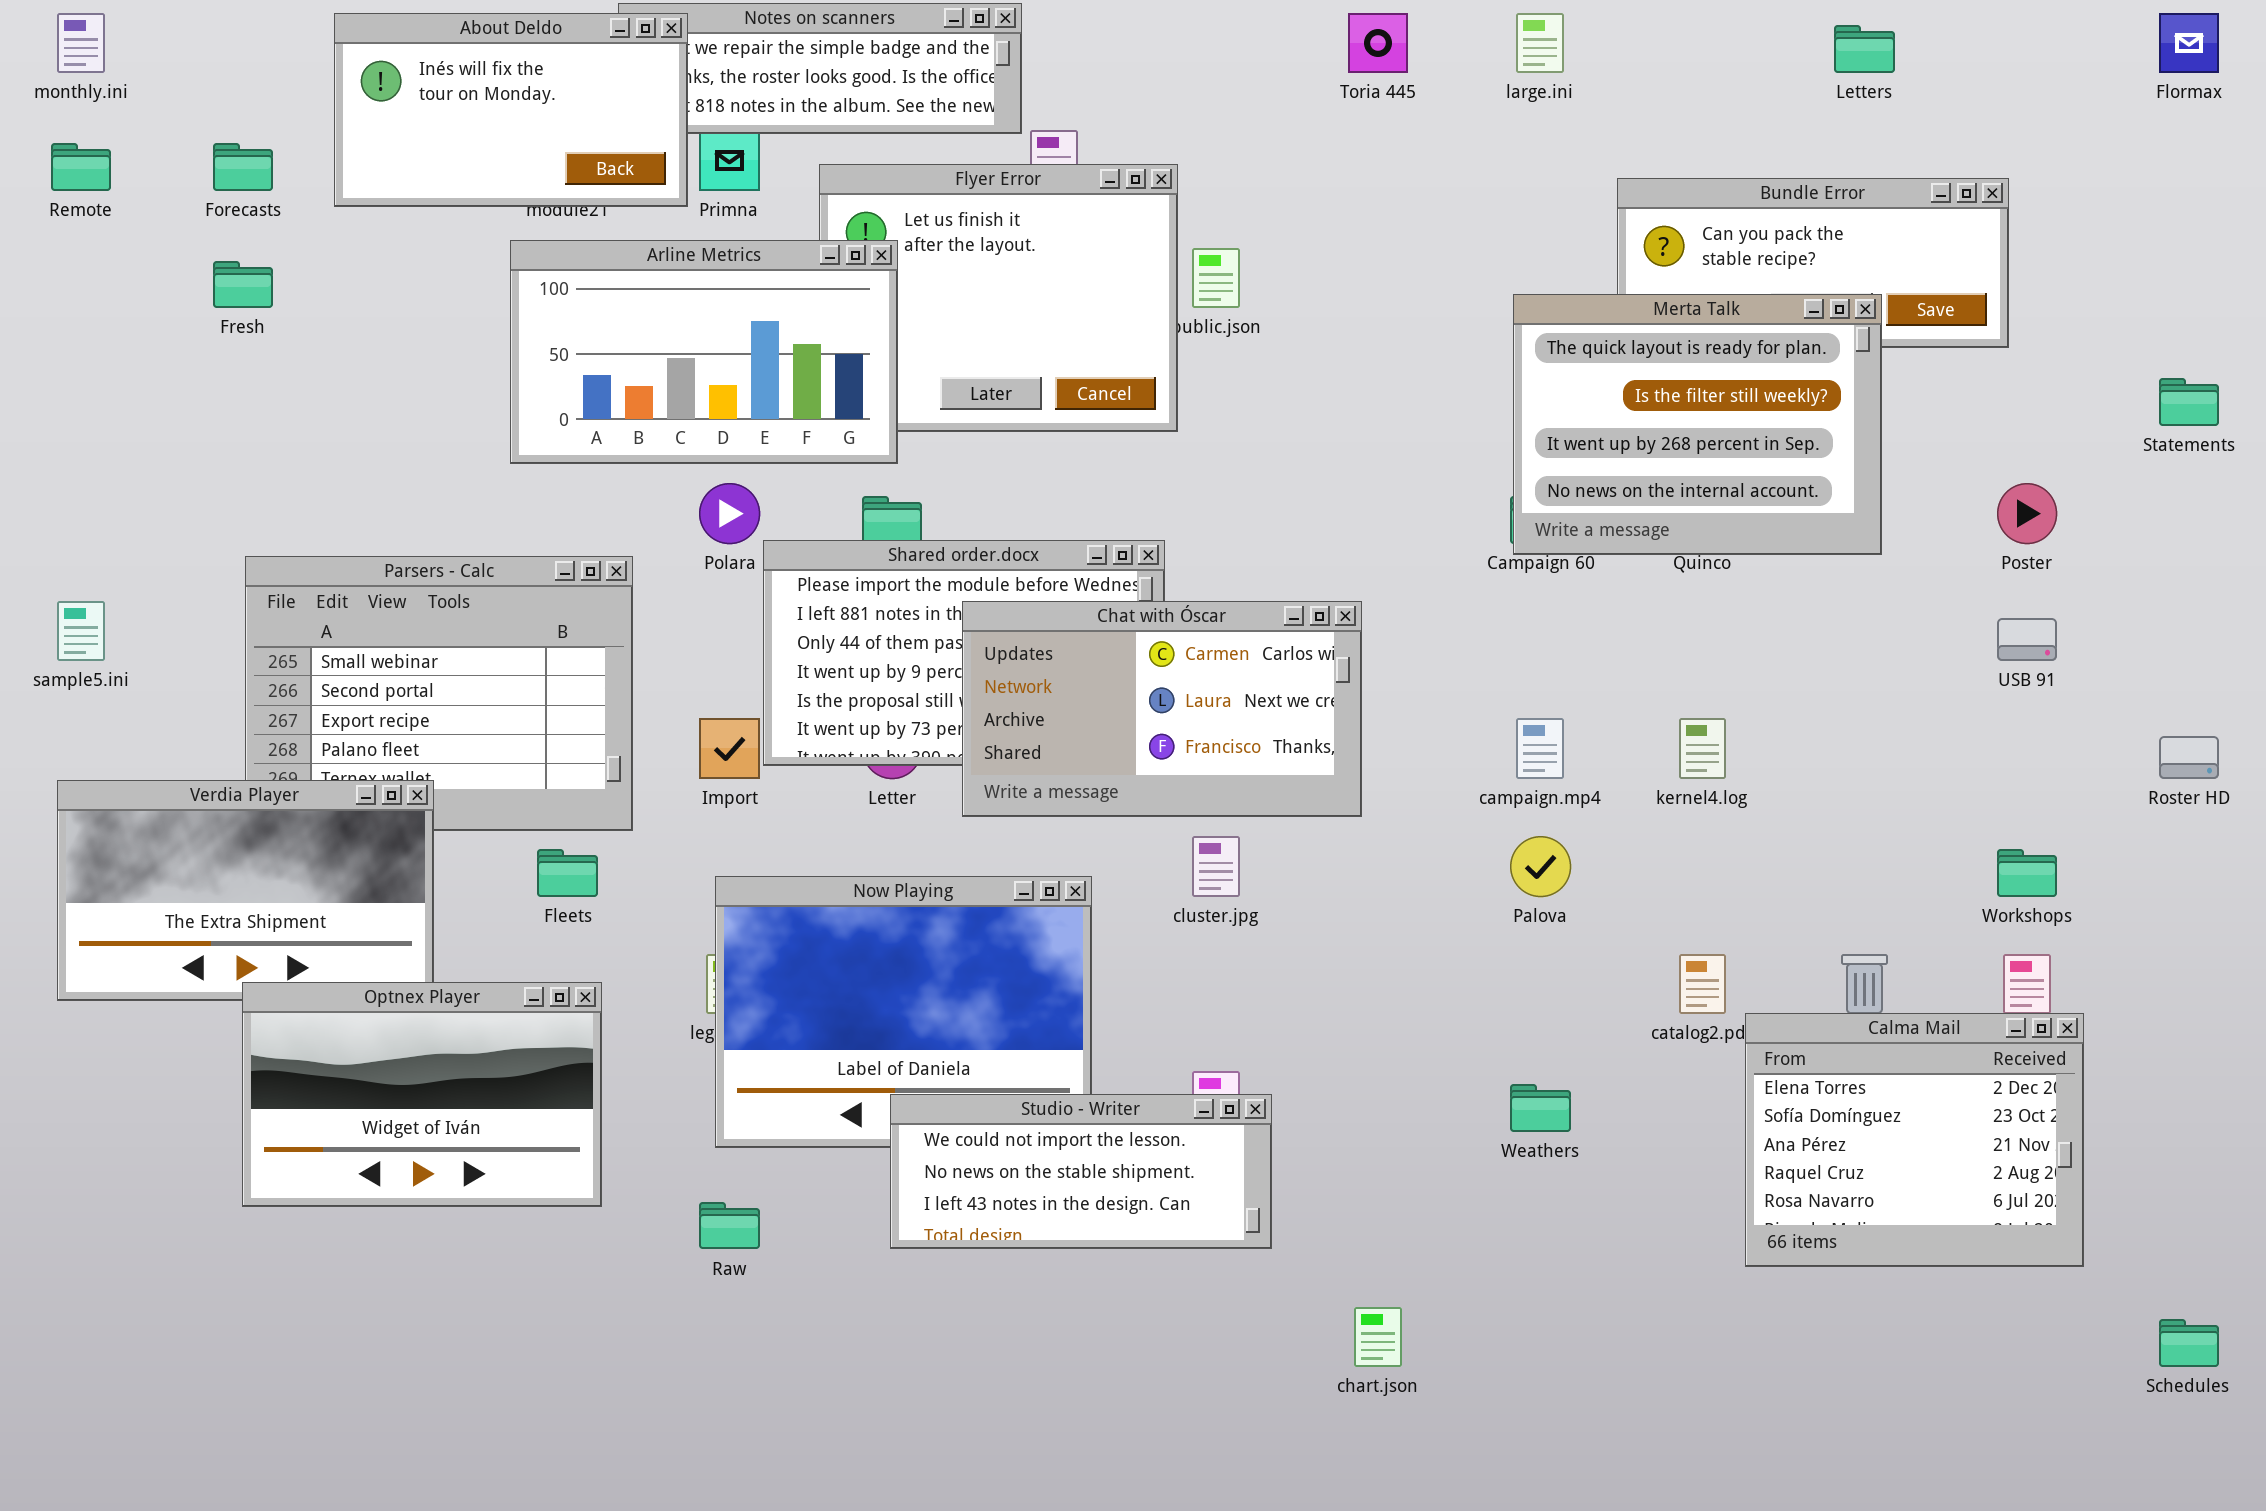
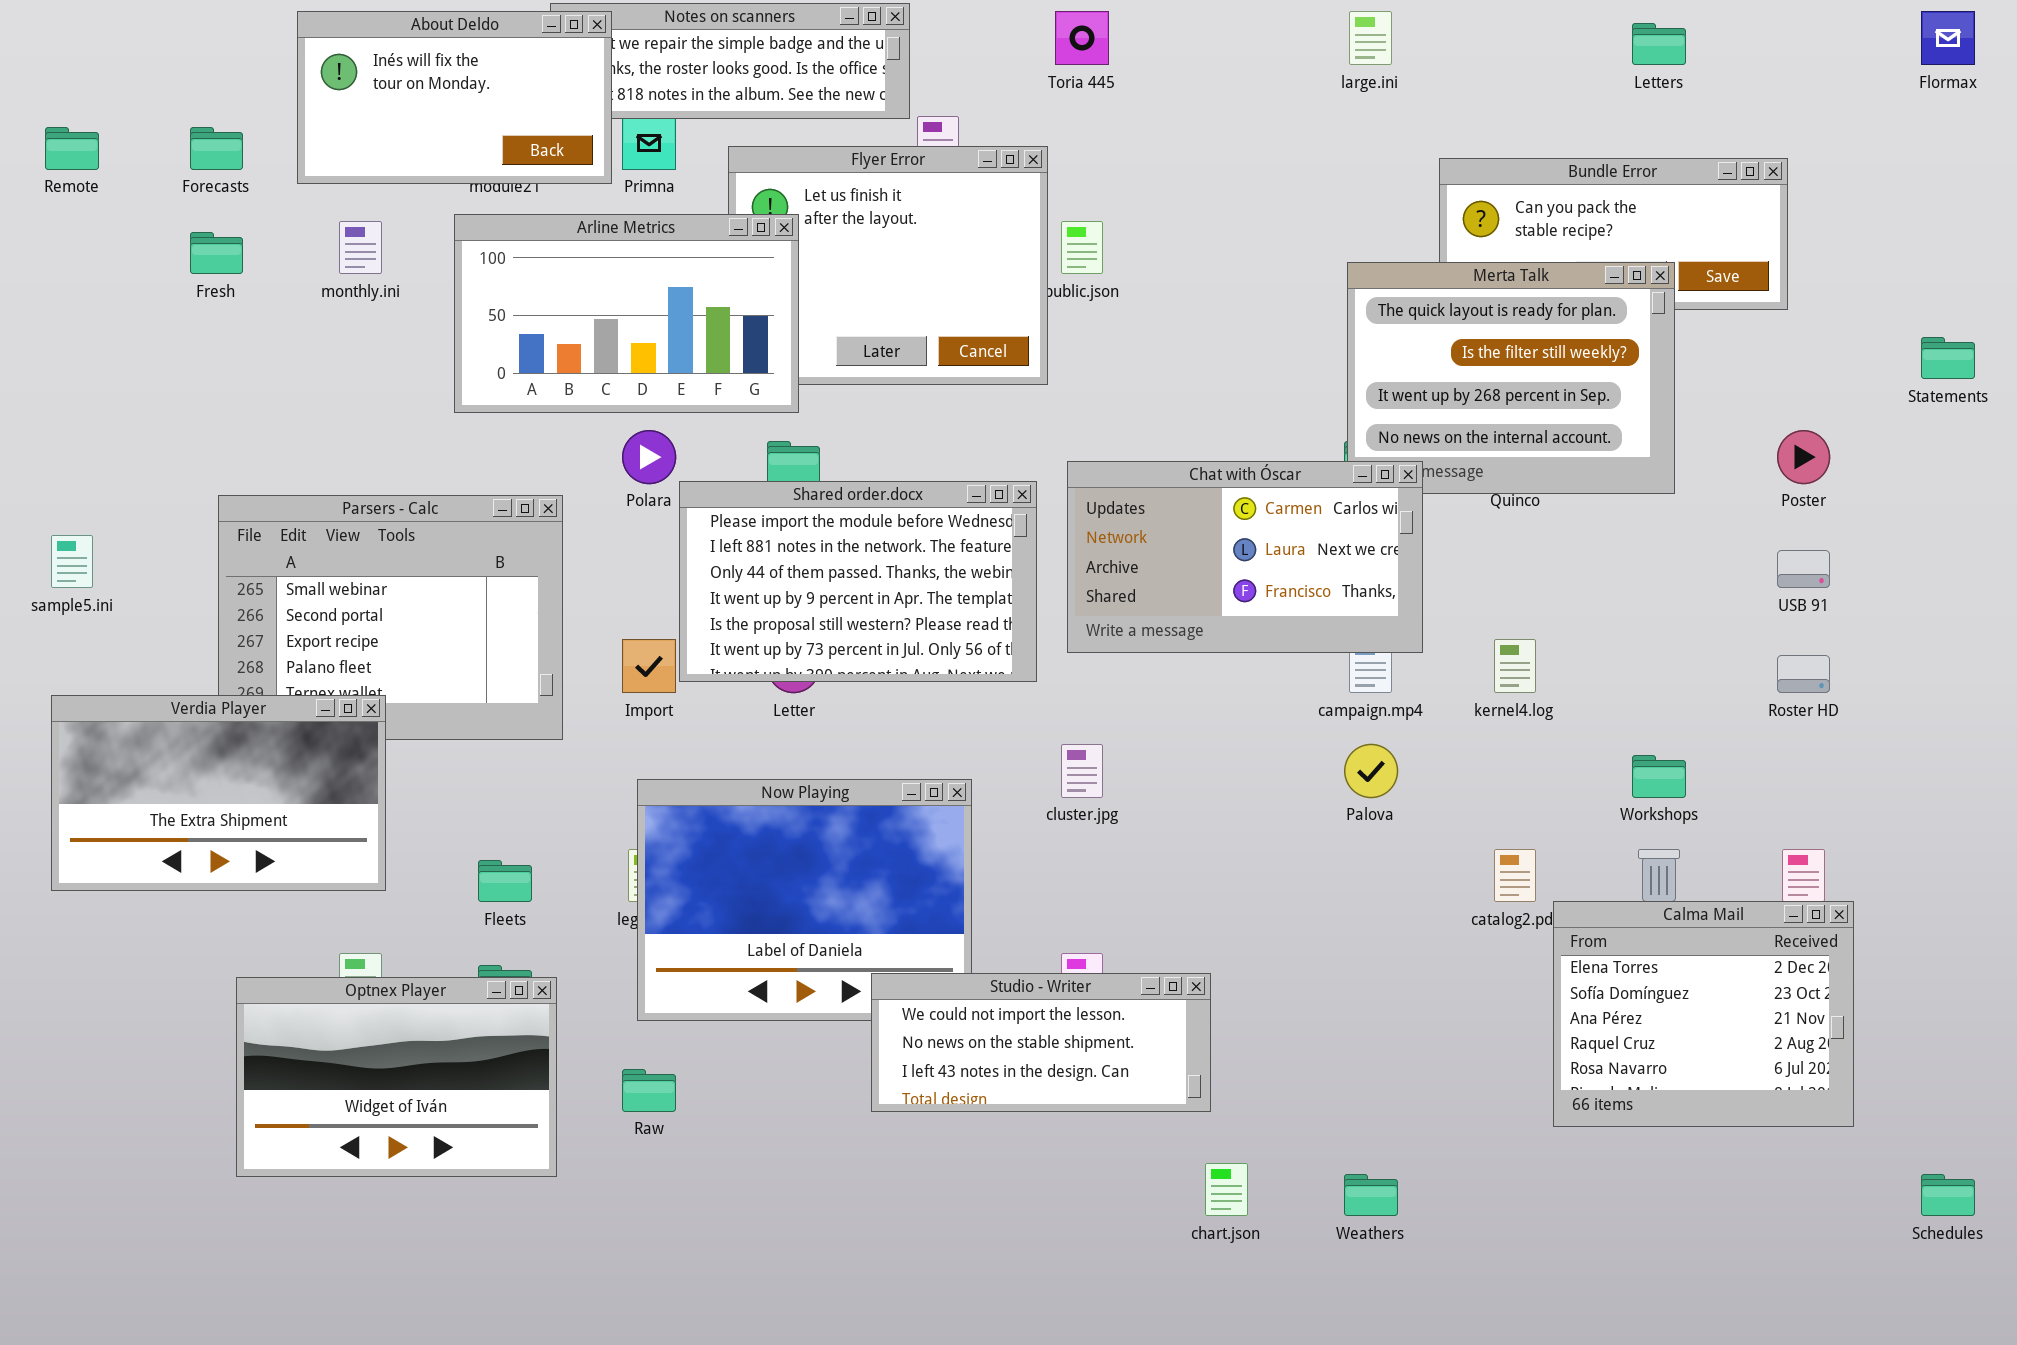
monthly.ini: [57,13,105,73] -> [339,221,382,274], moved
Toria 445: [1348,13,1408,73] -> [1055,11,1109,65], moved
Chat with Óscar: [962,601,1362,817] -> [1067,461,1423,653], moved
Roster HD: [2159,736,2219,779] -> [1777,655,1830,693], moved
Fleets: [537,849,598,897] -> [478,860,532,902], moved
Workshops: [1997,849,2057,897] -> [1632,755,1686,798], moved
Optnex Player: [242,982,602,1207] -> [236,977,557,1177], moved
Weathers: [1510,1084,1571,1132] -> [1344,1174,1398,1216], moved
Studio - Writer: [890,1094,1272,1249] -> [871,973,1211,1112], moved

